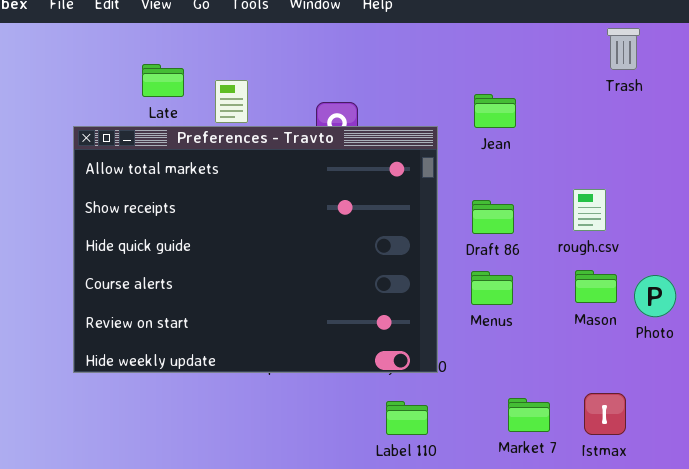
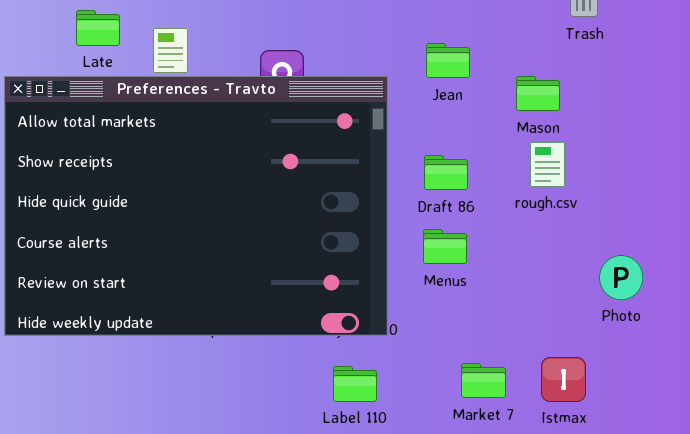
Mason: [575,270,617,303] -> [516,76,560,111], moved
Photo: [634,275,676,317] -> [599,255,643,300], moved

